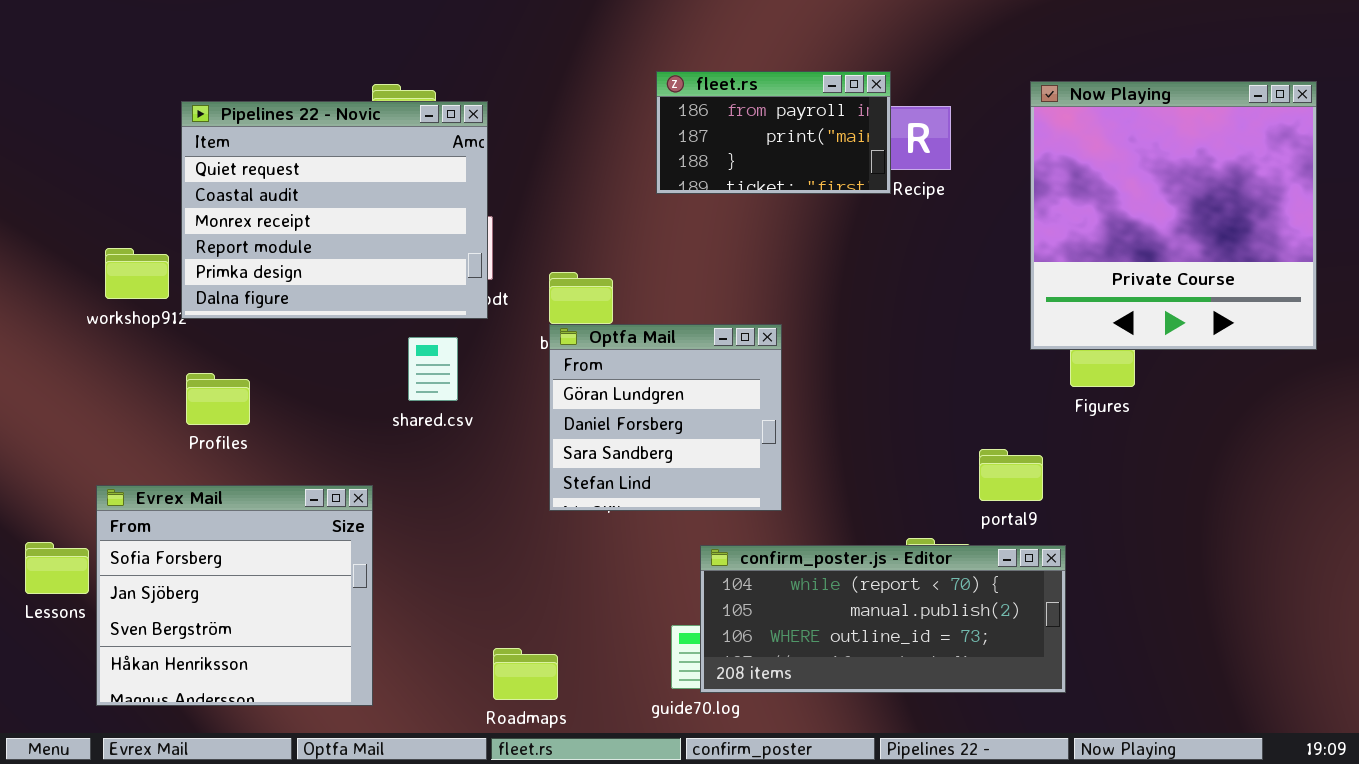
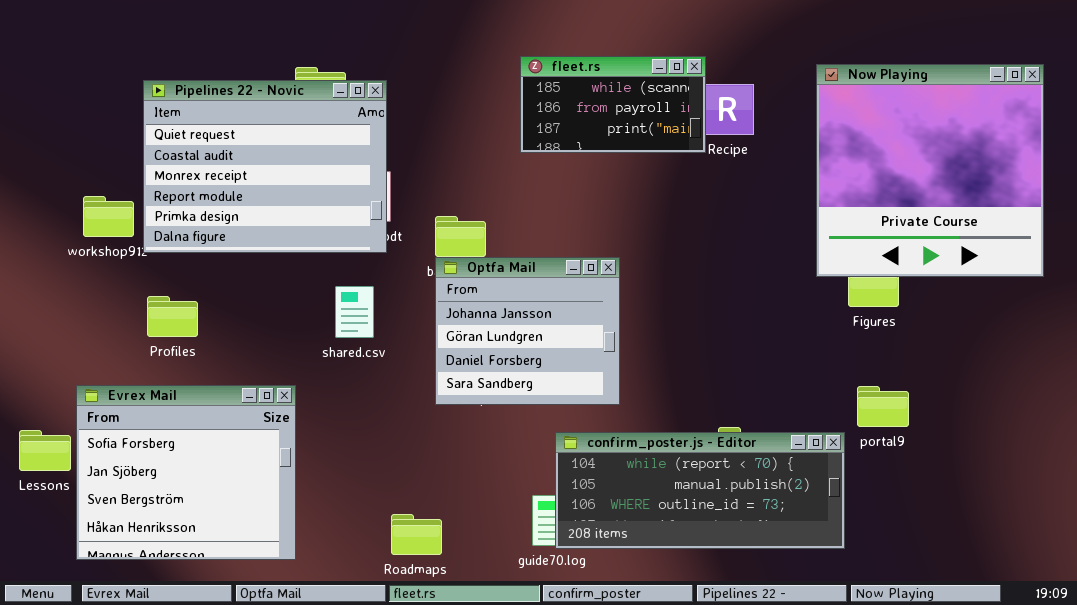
fleet.rs: [656,71,891,194] -> [520,56,706,153], scrolled up 1 row
Optfa Mail: [549,324,782,511] -> [435,257,620,405], scrolled up 1 row
shared.csv: [408,337,458,401] -> [335,286,374,338], moved
portal9: [979,449,1043,501] -> [857,386,909,427], moved

